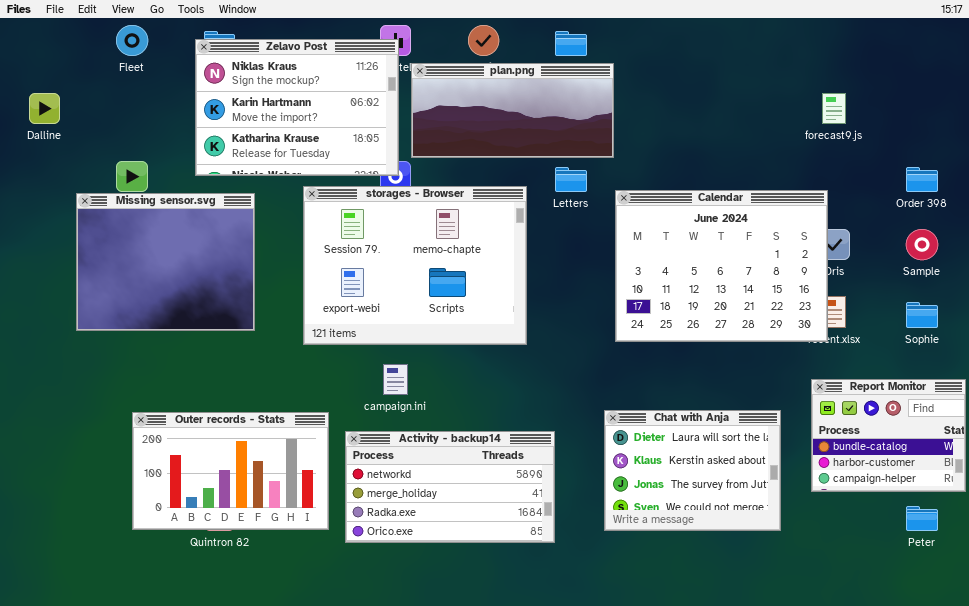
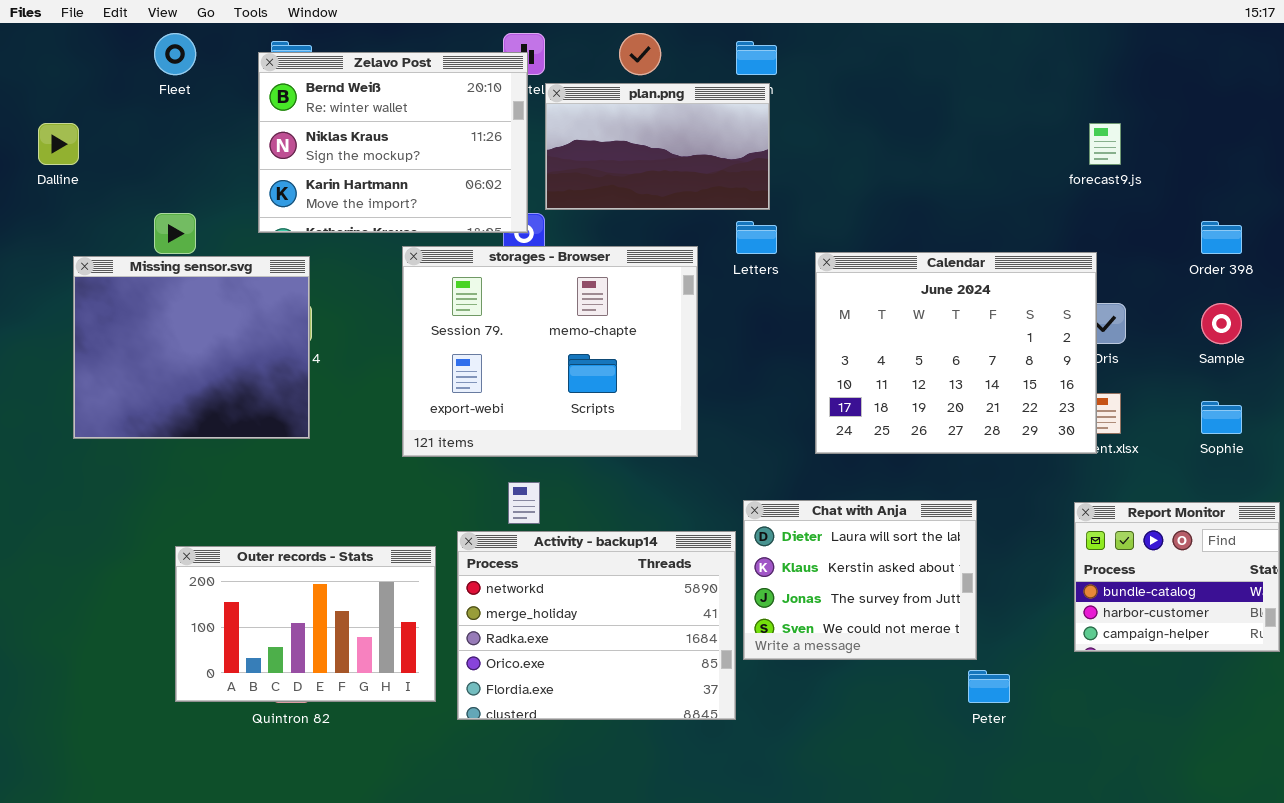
Zelavo Post: [195,39,399,176] -> [258,52,528,233], scrolled up 1 row
plan.png: [411,63,614,158] -> [545,83,770,210], resized
Missing sensor.svg: [76,193,255,331] -> [73,256,310,439], moved
Chat with Anja: [604,410,781,531] -> [743,500,977,660], moved
Activity - backup14: [345,431,555,543] -> [457,531,736,720], resized
Peter: [906,506,938,531] -> [968,670,1010,703], moved

